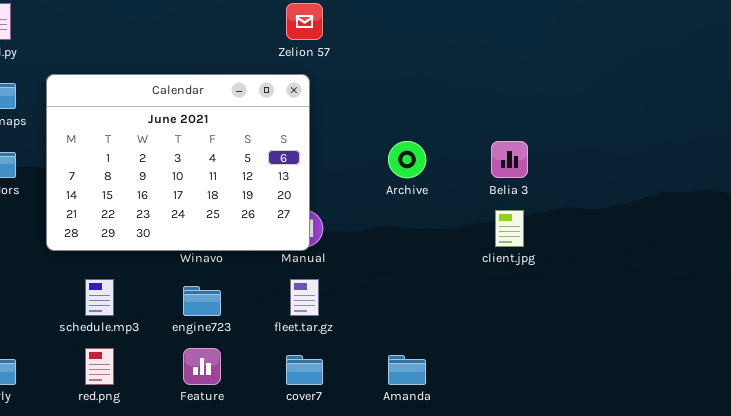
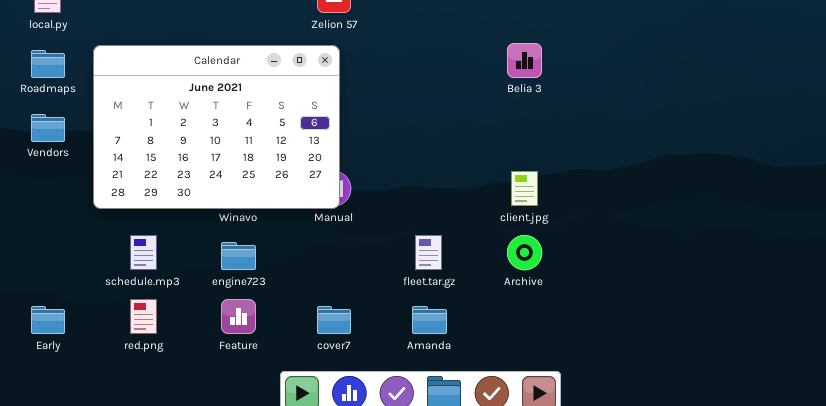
Archive: [388,141,426,178] -> [507,235,542,270], moved
Belia 3: [491,141,528,178] -> [507,43,542,78], moved
fleet.tar.gz: [290,279,319,316] -> [415,235,442,270], moved

